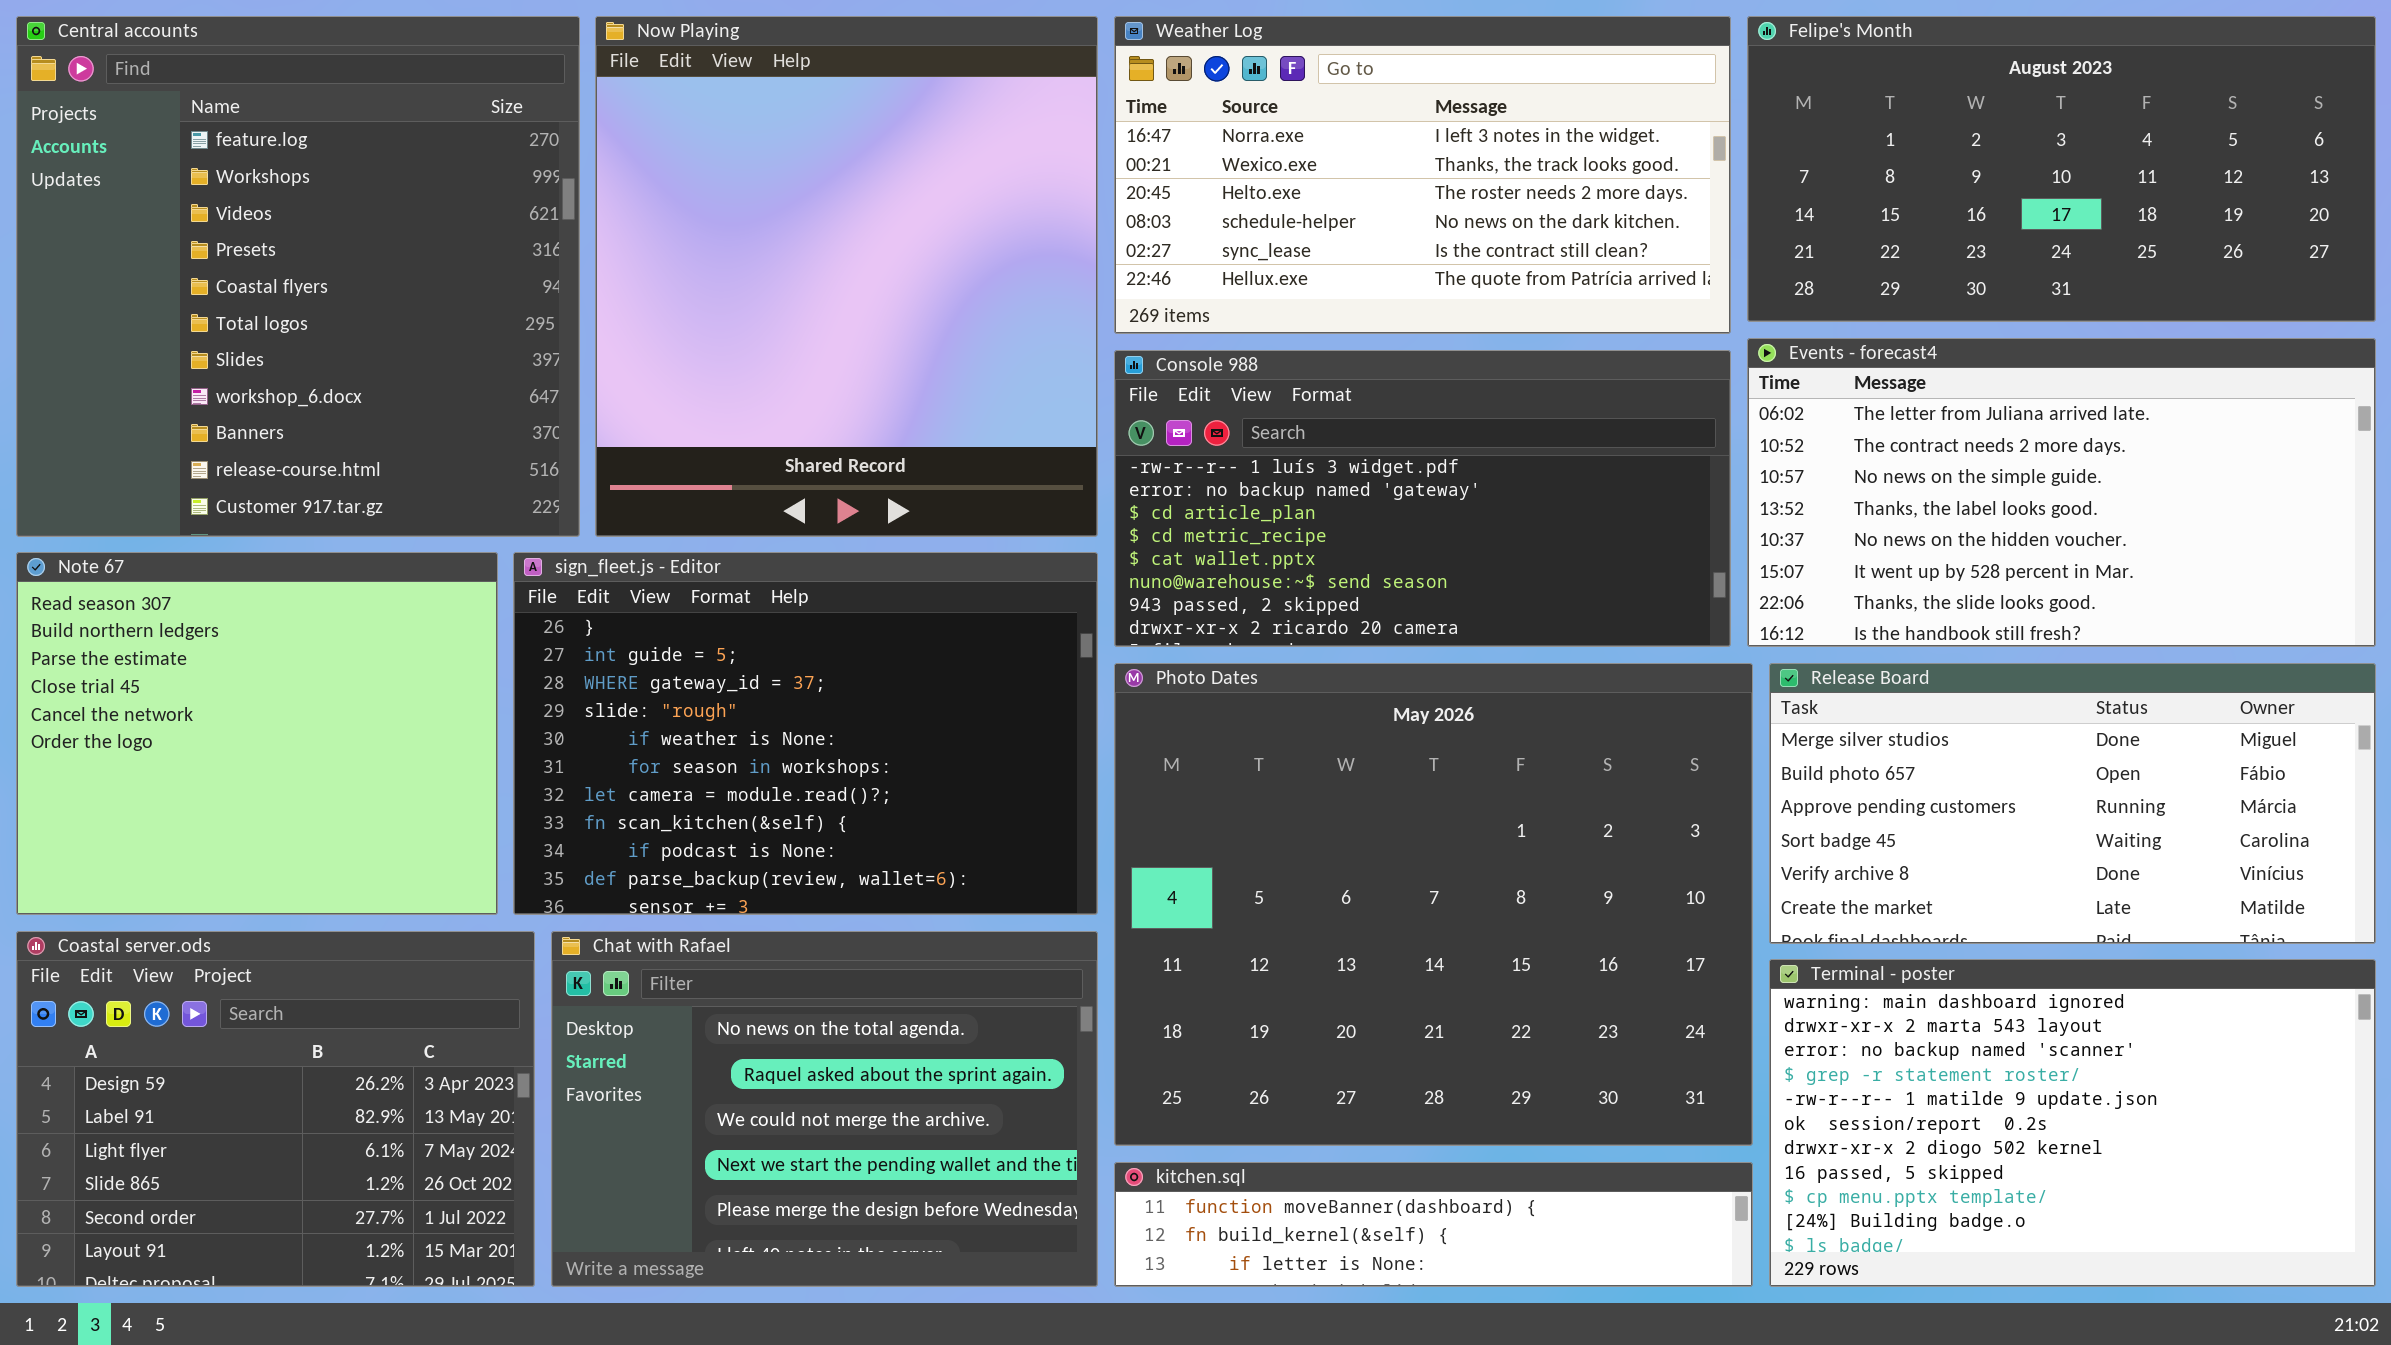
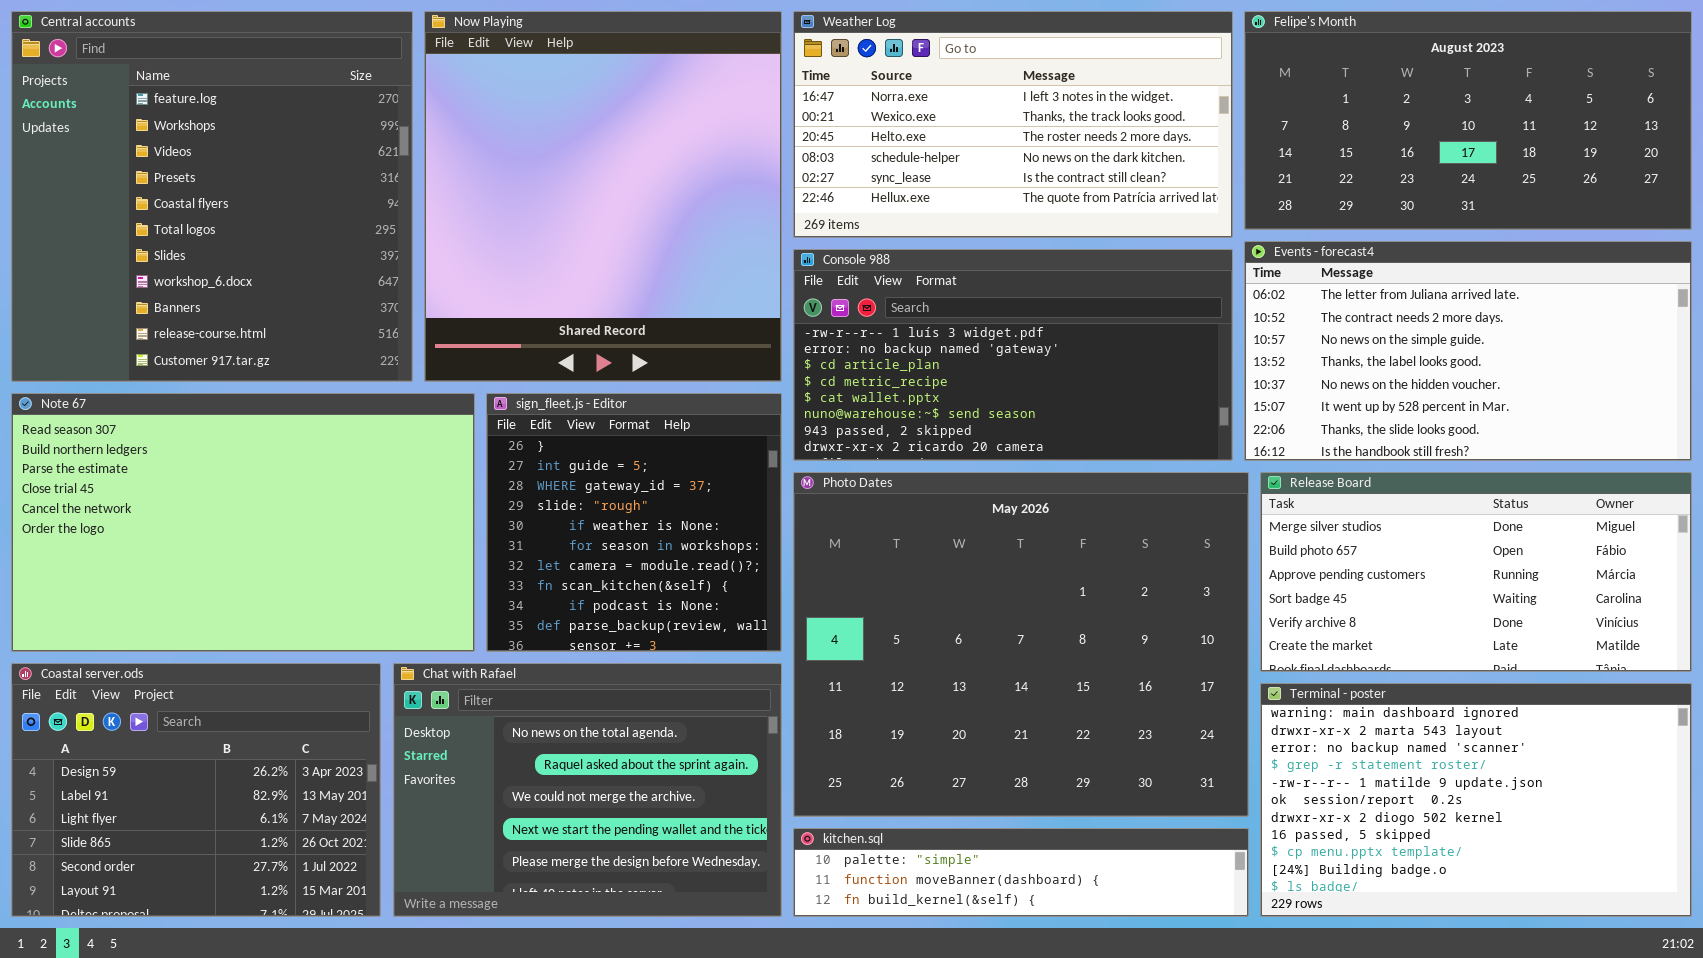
Note 67: [16,552,498,915] -> [11,393,475,652], resized
sign_fleet.js - Editor: [513,552,1098,915] -> [486,393,782,652], resized
kitchen.sql: [1114,1162,1753,1287] -> [793,828,1249,917], scrolled up 1 row

